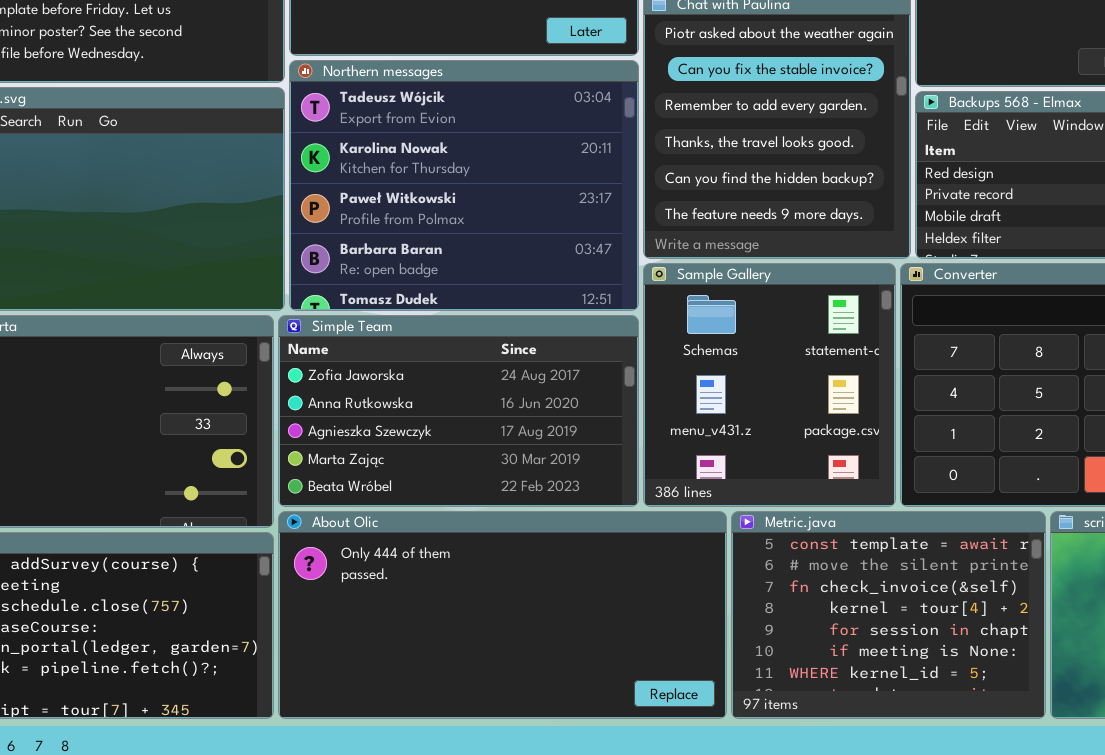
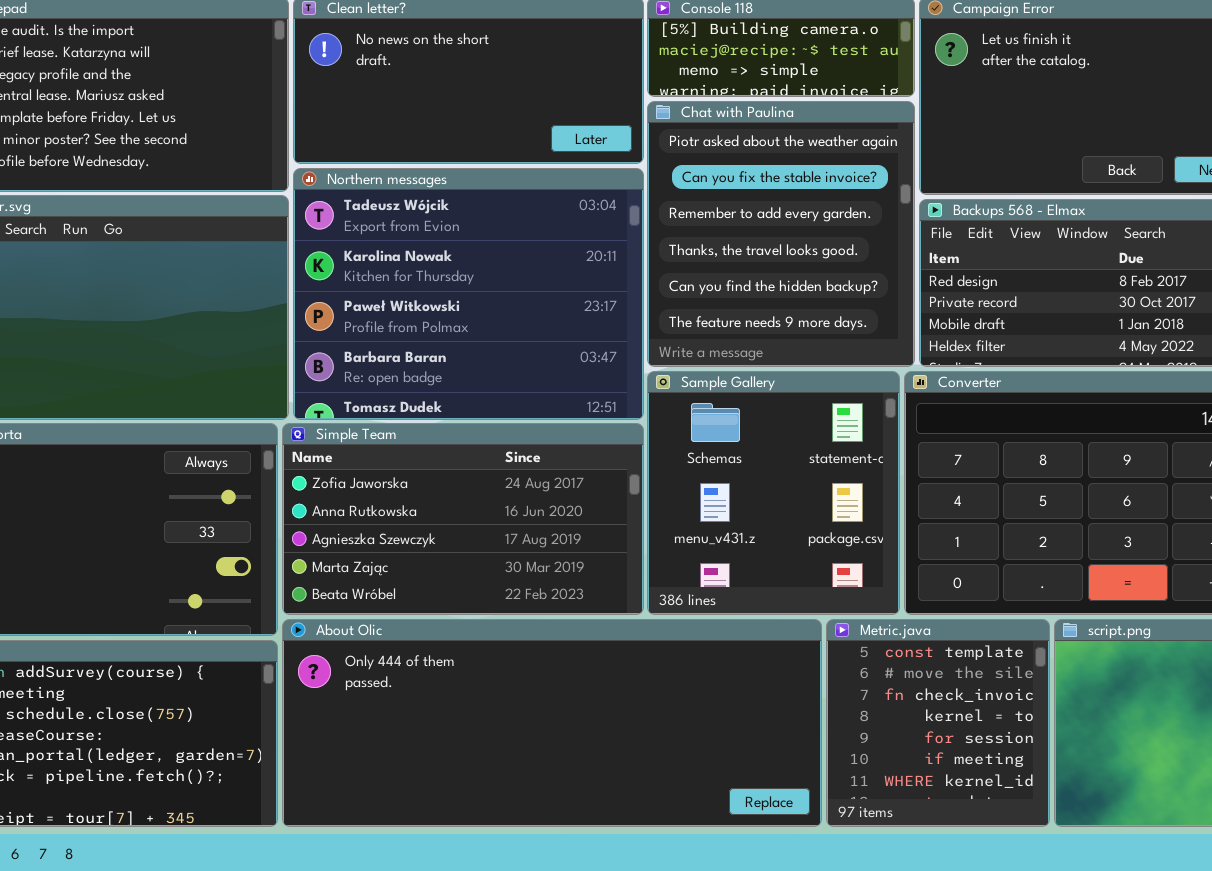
About Olic: [278,511,727,719] -> [282,619,822,827], resized
Metric.java: [731,511,1046,719] -> [826,619,1050,827], resized

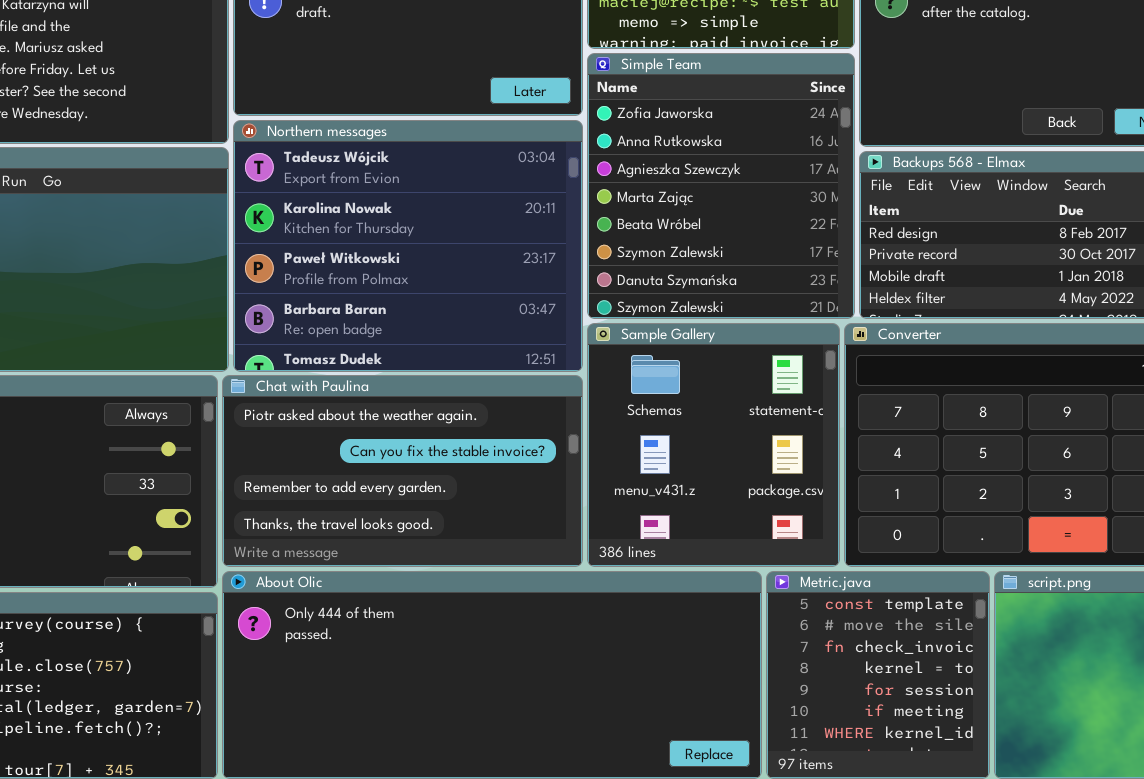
Chat with Paulina: [647,101,915,367] -> [222,375,583,567], moved, resized
Simple Team: [282,423,644,615] -> [587,53,855,319], moved, resized

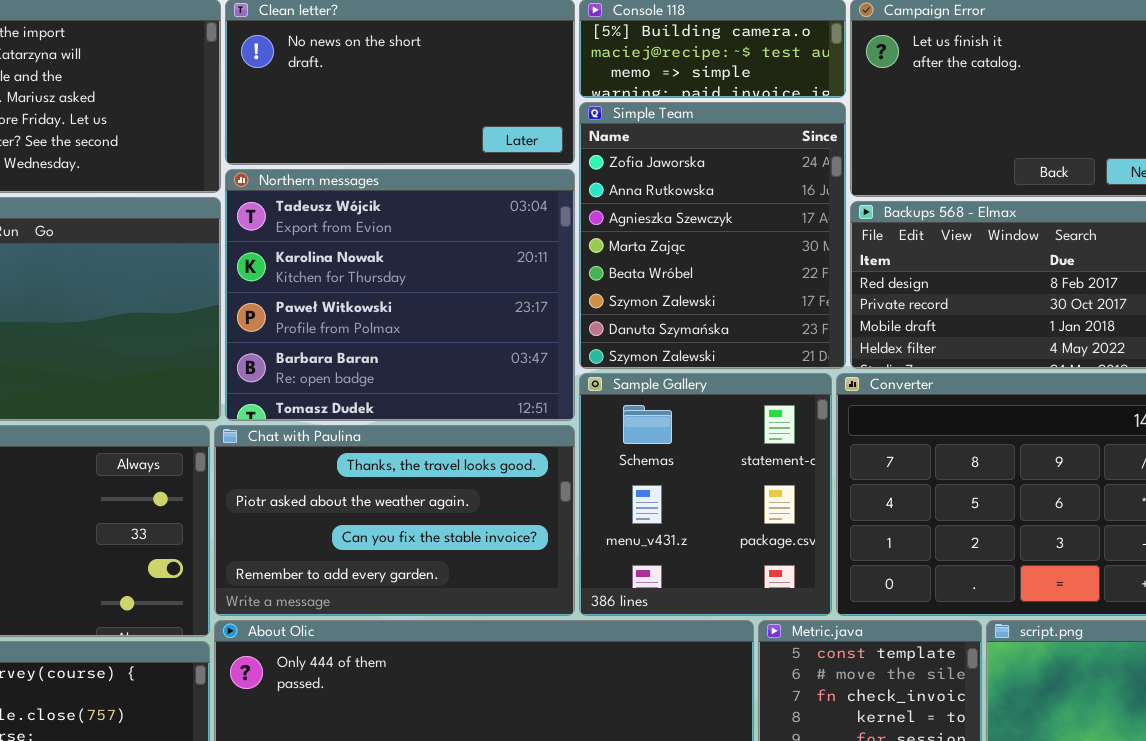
Chat with Paulina: [222,375,583,567] -> [214,425,575,616], scrolled up 1 row

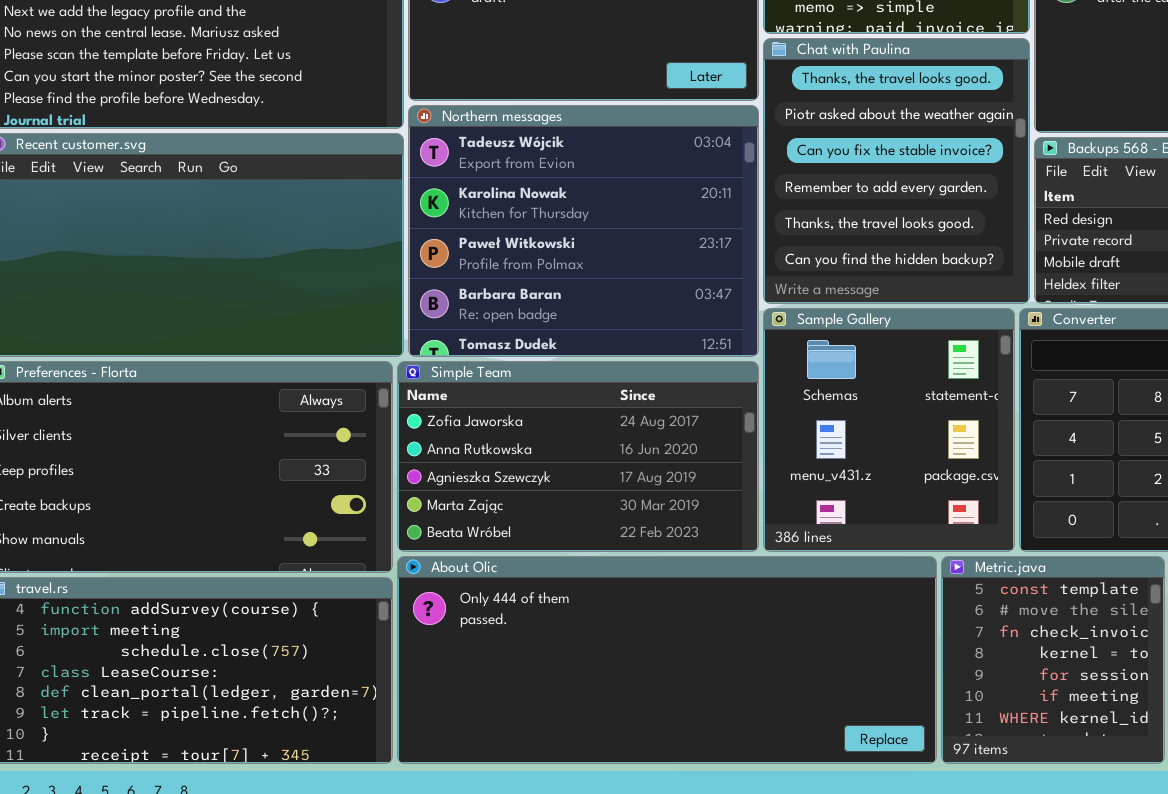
Simple Team: [579,102,846,369] -> [397,361,759,552], moved, resized
Chat with Paulina: [214,425,575,616] -> [763,38,1030,304], moved, resized

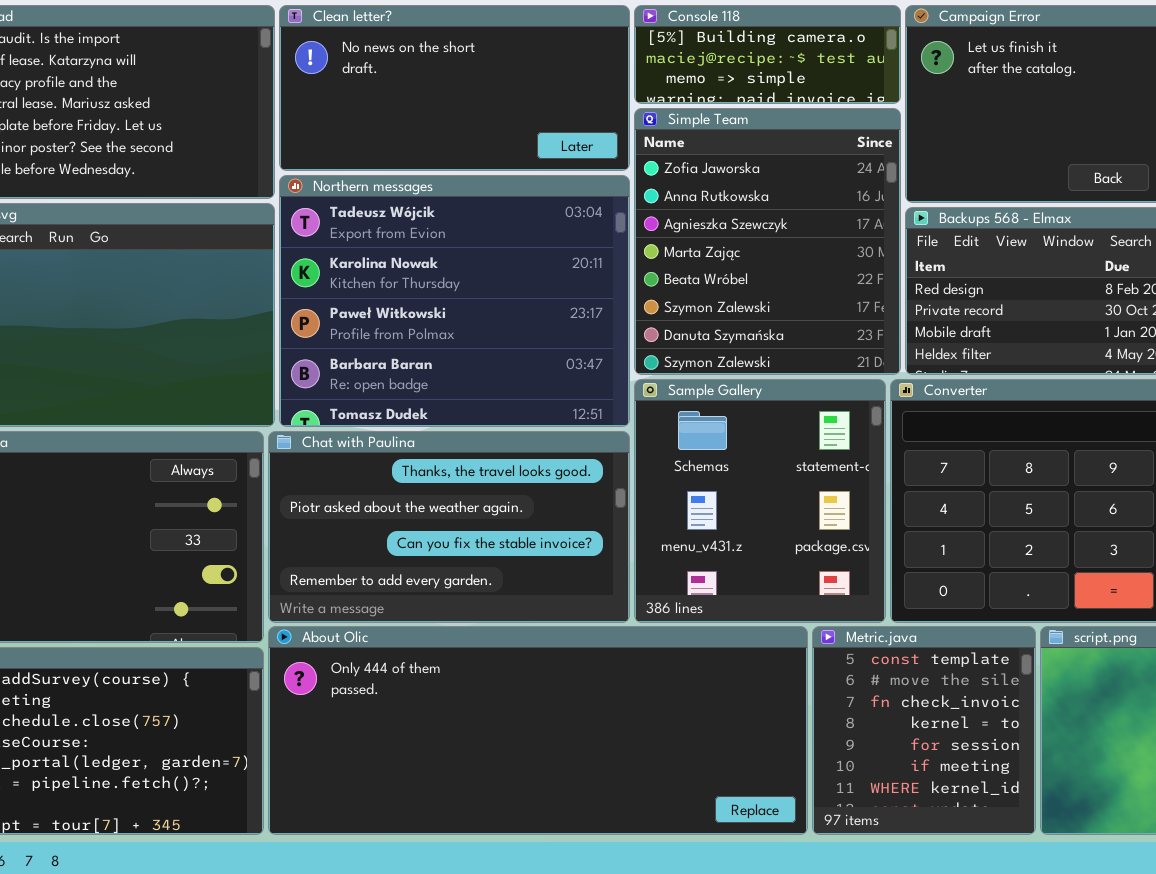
Chat with Paulina: [763,38,1030,304] -> [268,431,630,623], moved, resized
Simple Team: [397,361,759,552] -> [634,108,901,375], moved, resized

